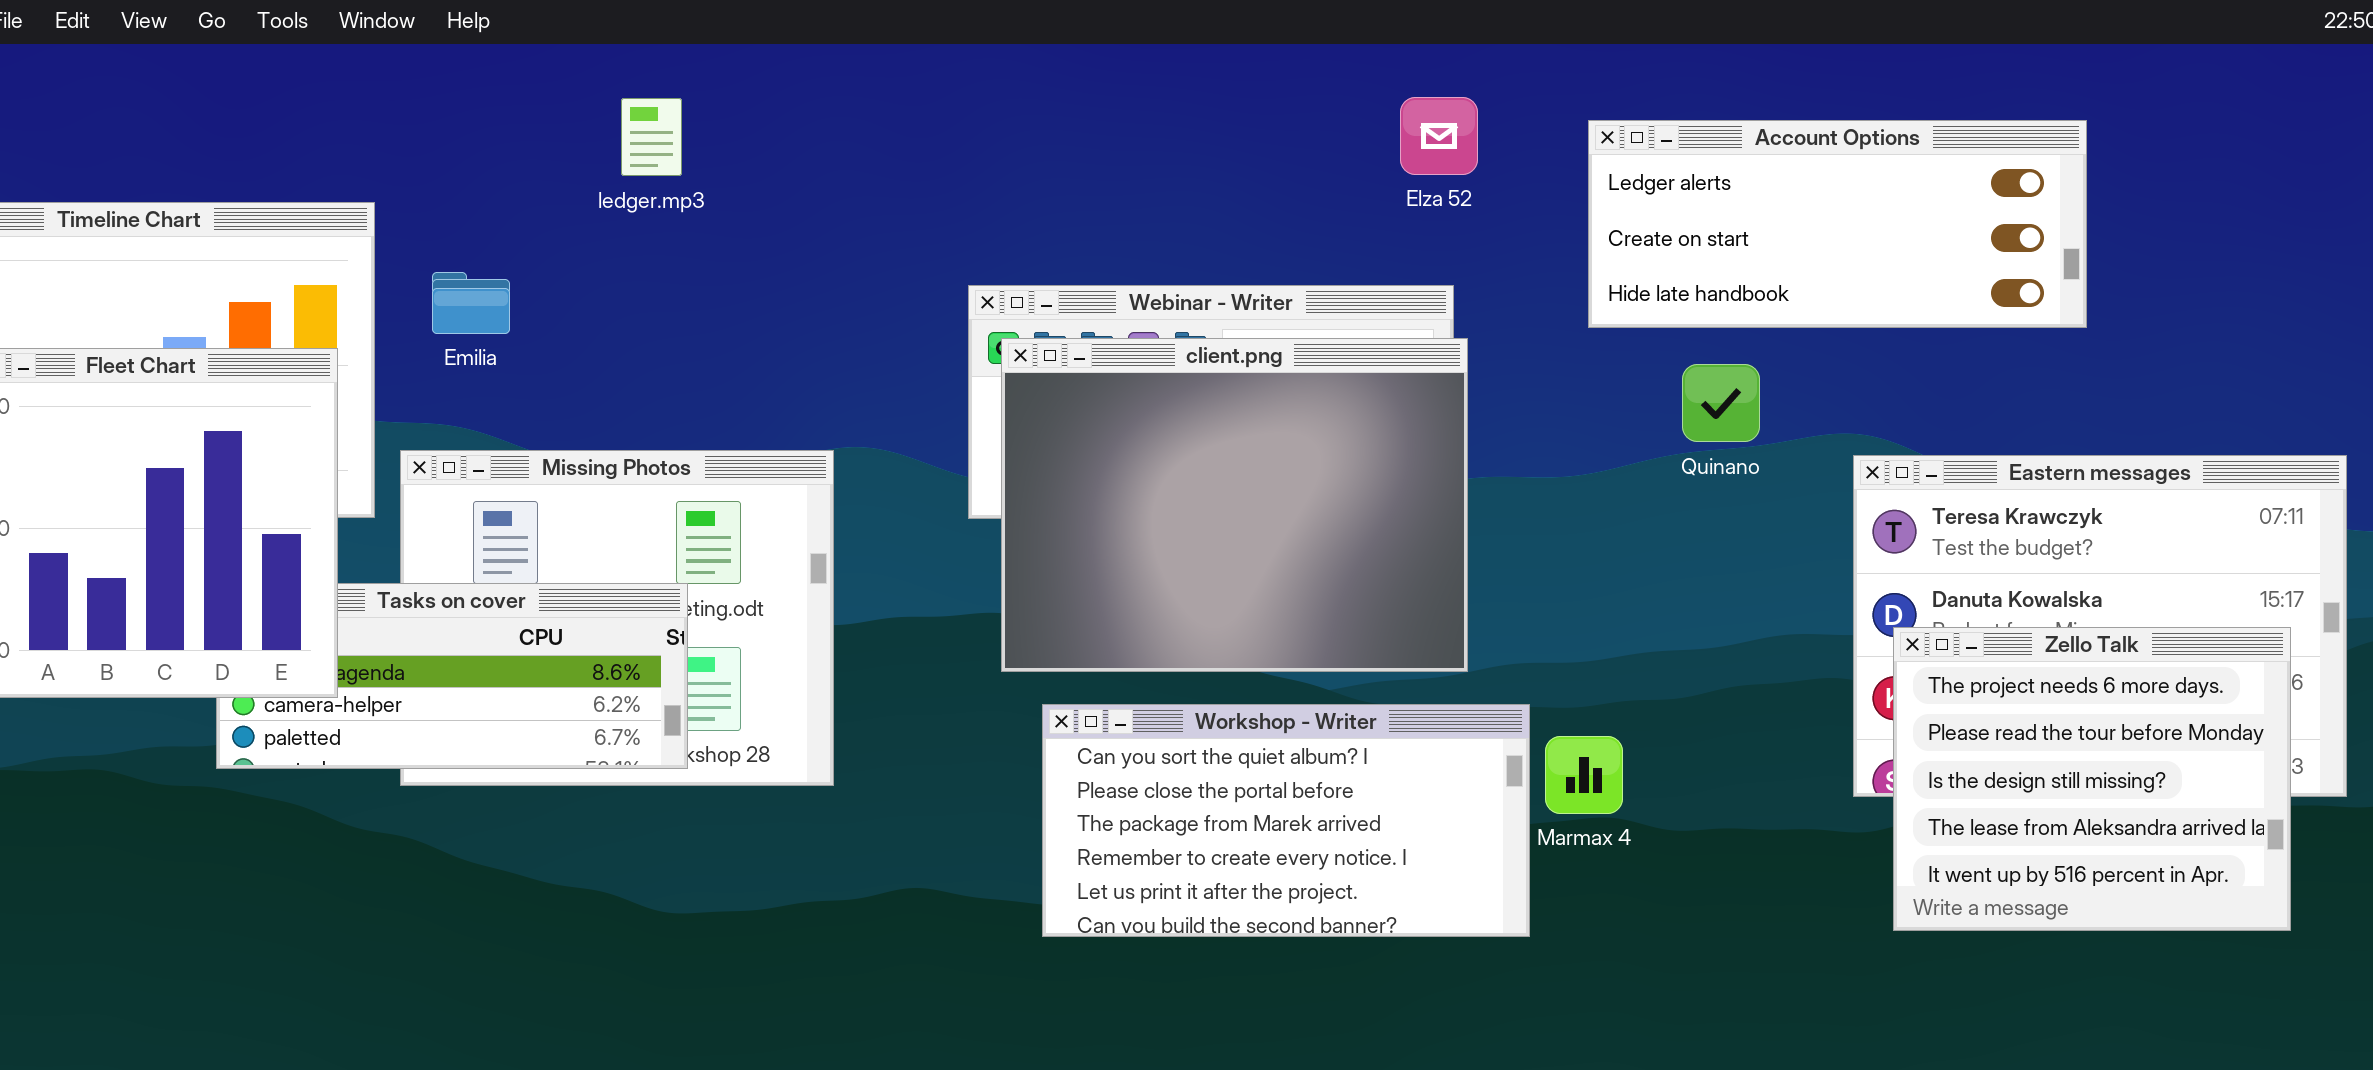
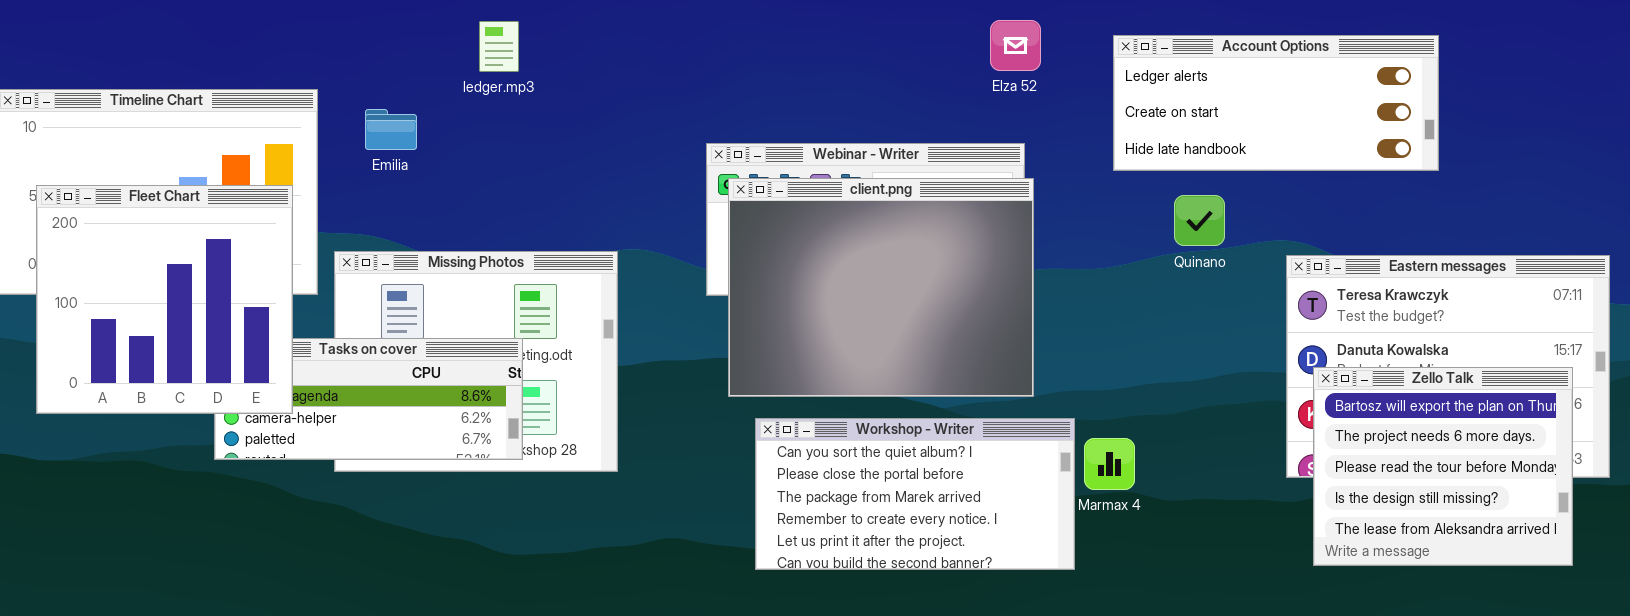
Emilia: [432,272,510,334] -> [365,109,417,150], moved
Zello Talk: [1893,627,2291,931] -> [1313,367,1573,566], scrolled up 1 row

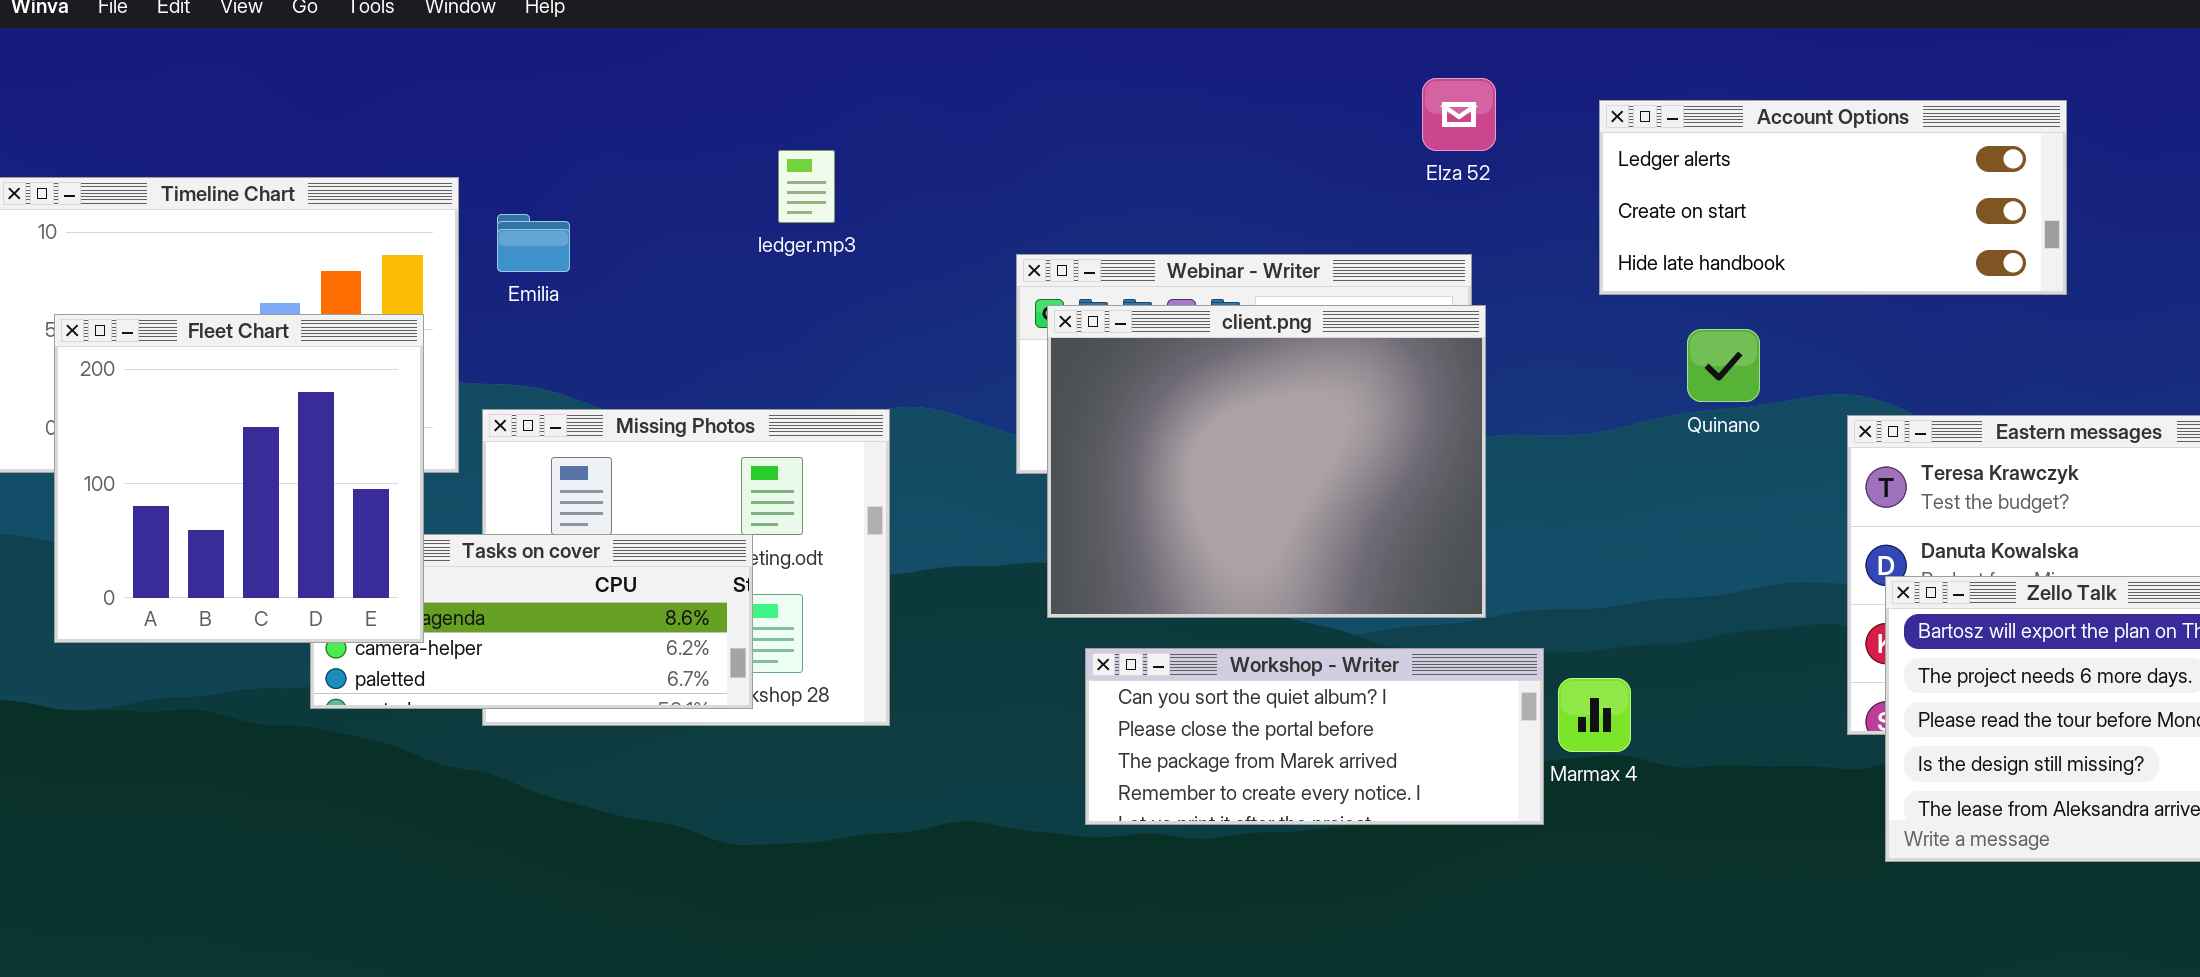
ledger.mp3: [479,21,519,72] -> [778,150,835,223], moved
Emilia: [365,109,417,150] -> [497,214,570,272], moved
Workshop - Writer: [755,418,1075,570] -> [1085,648,1544,825], resized

